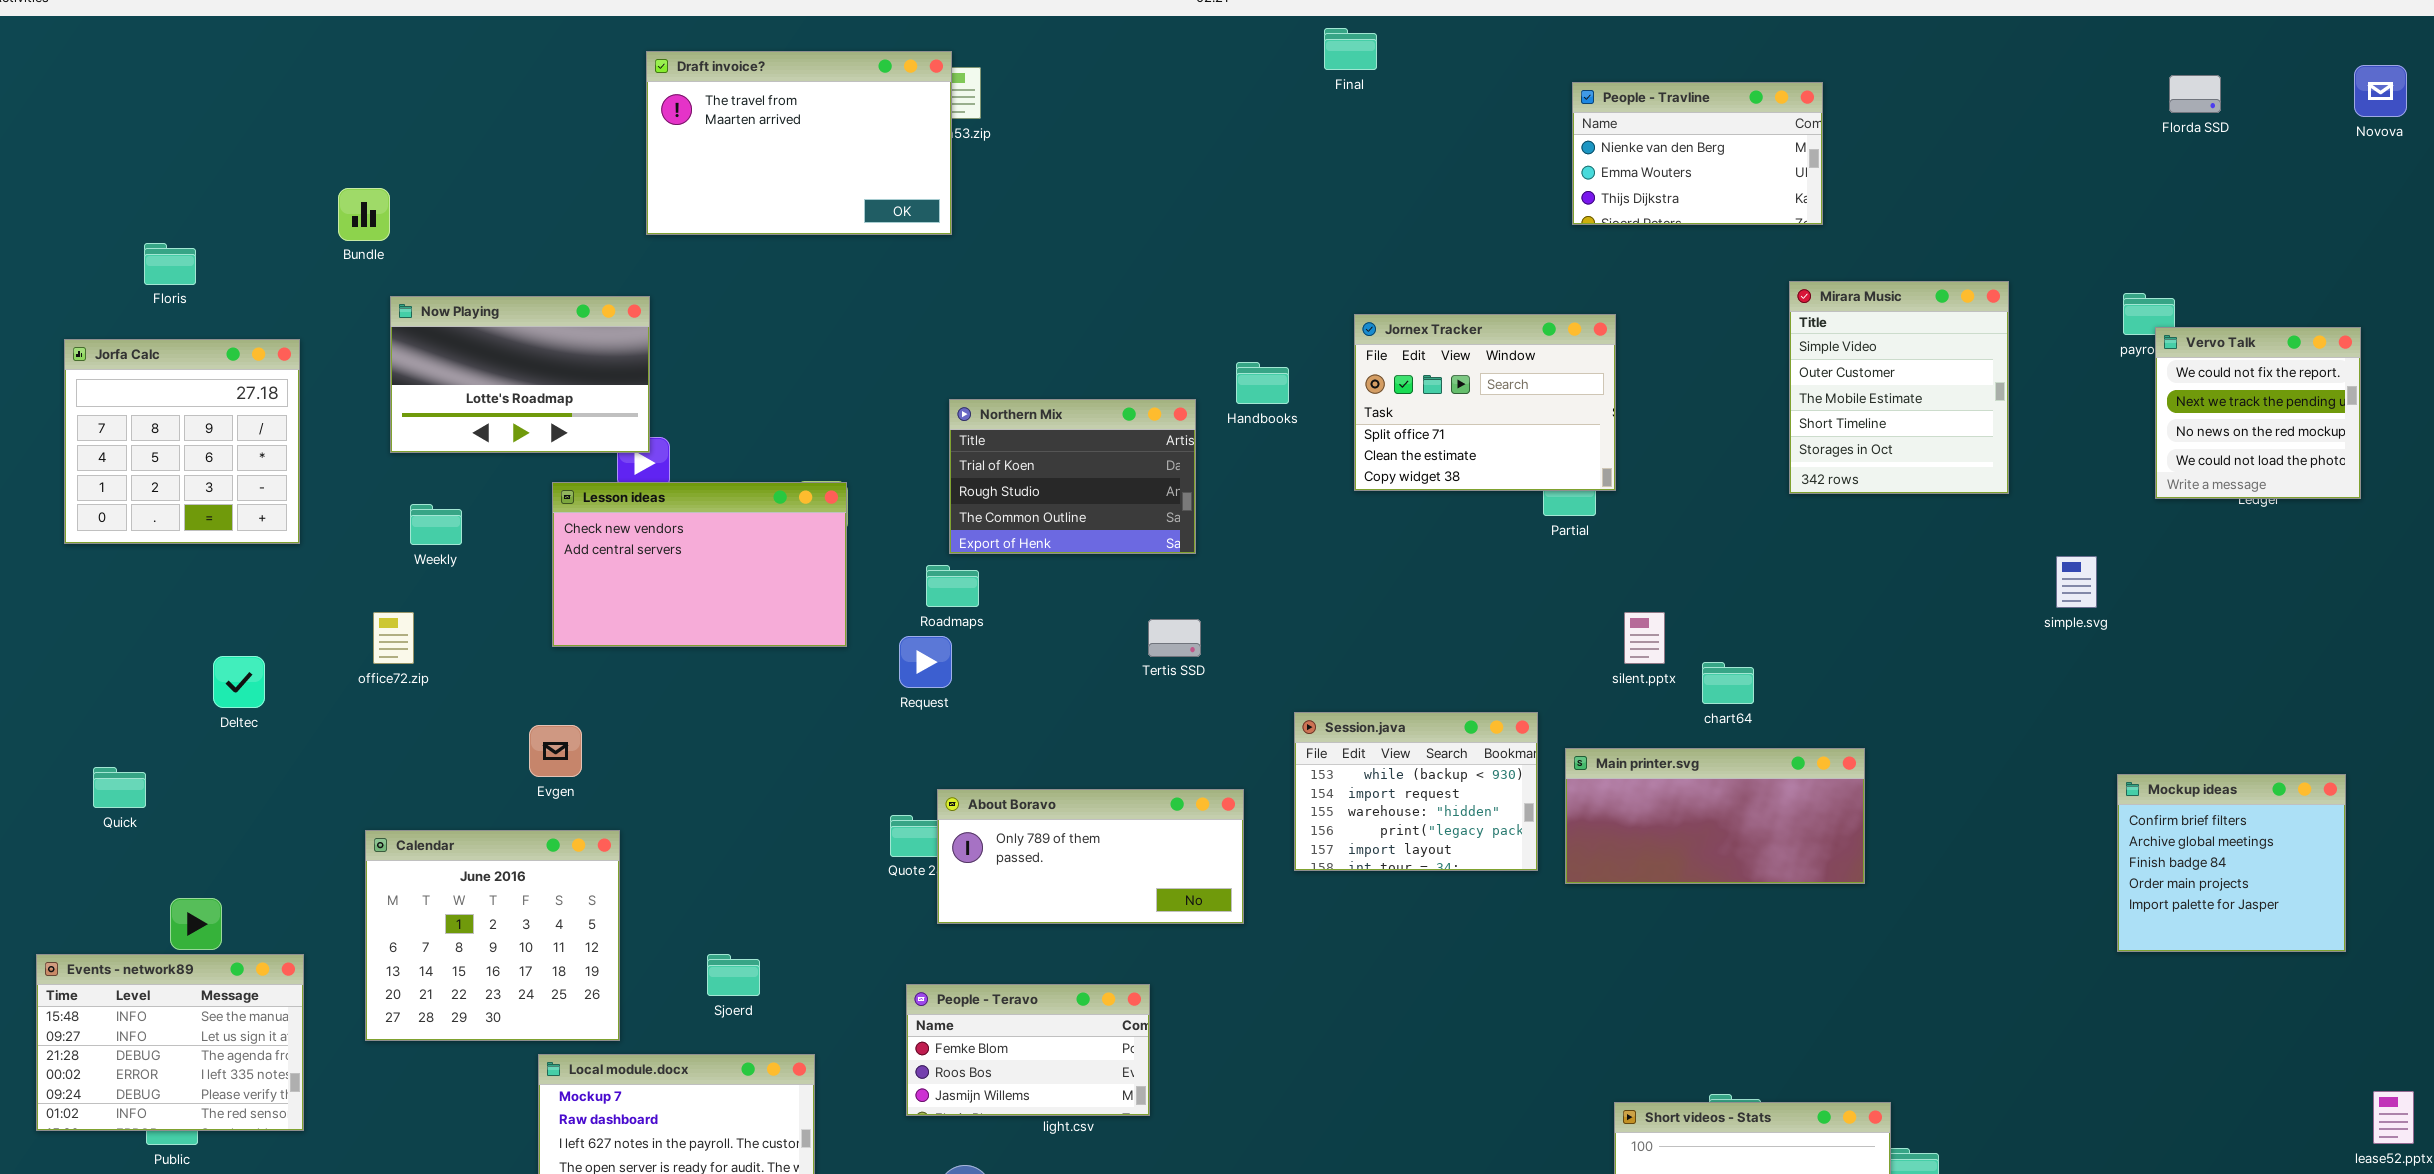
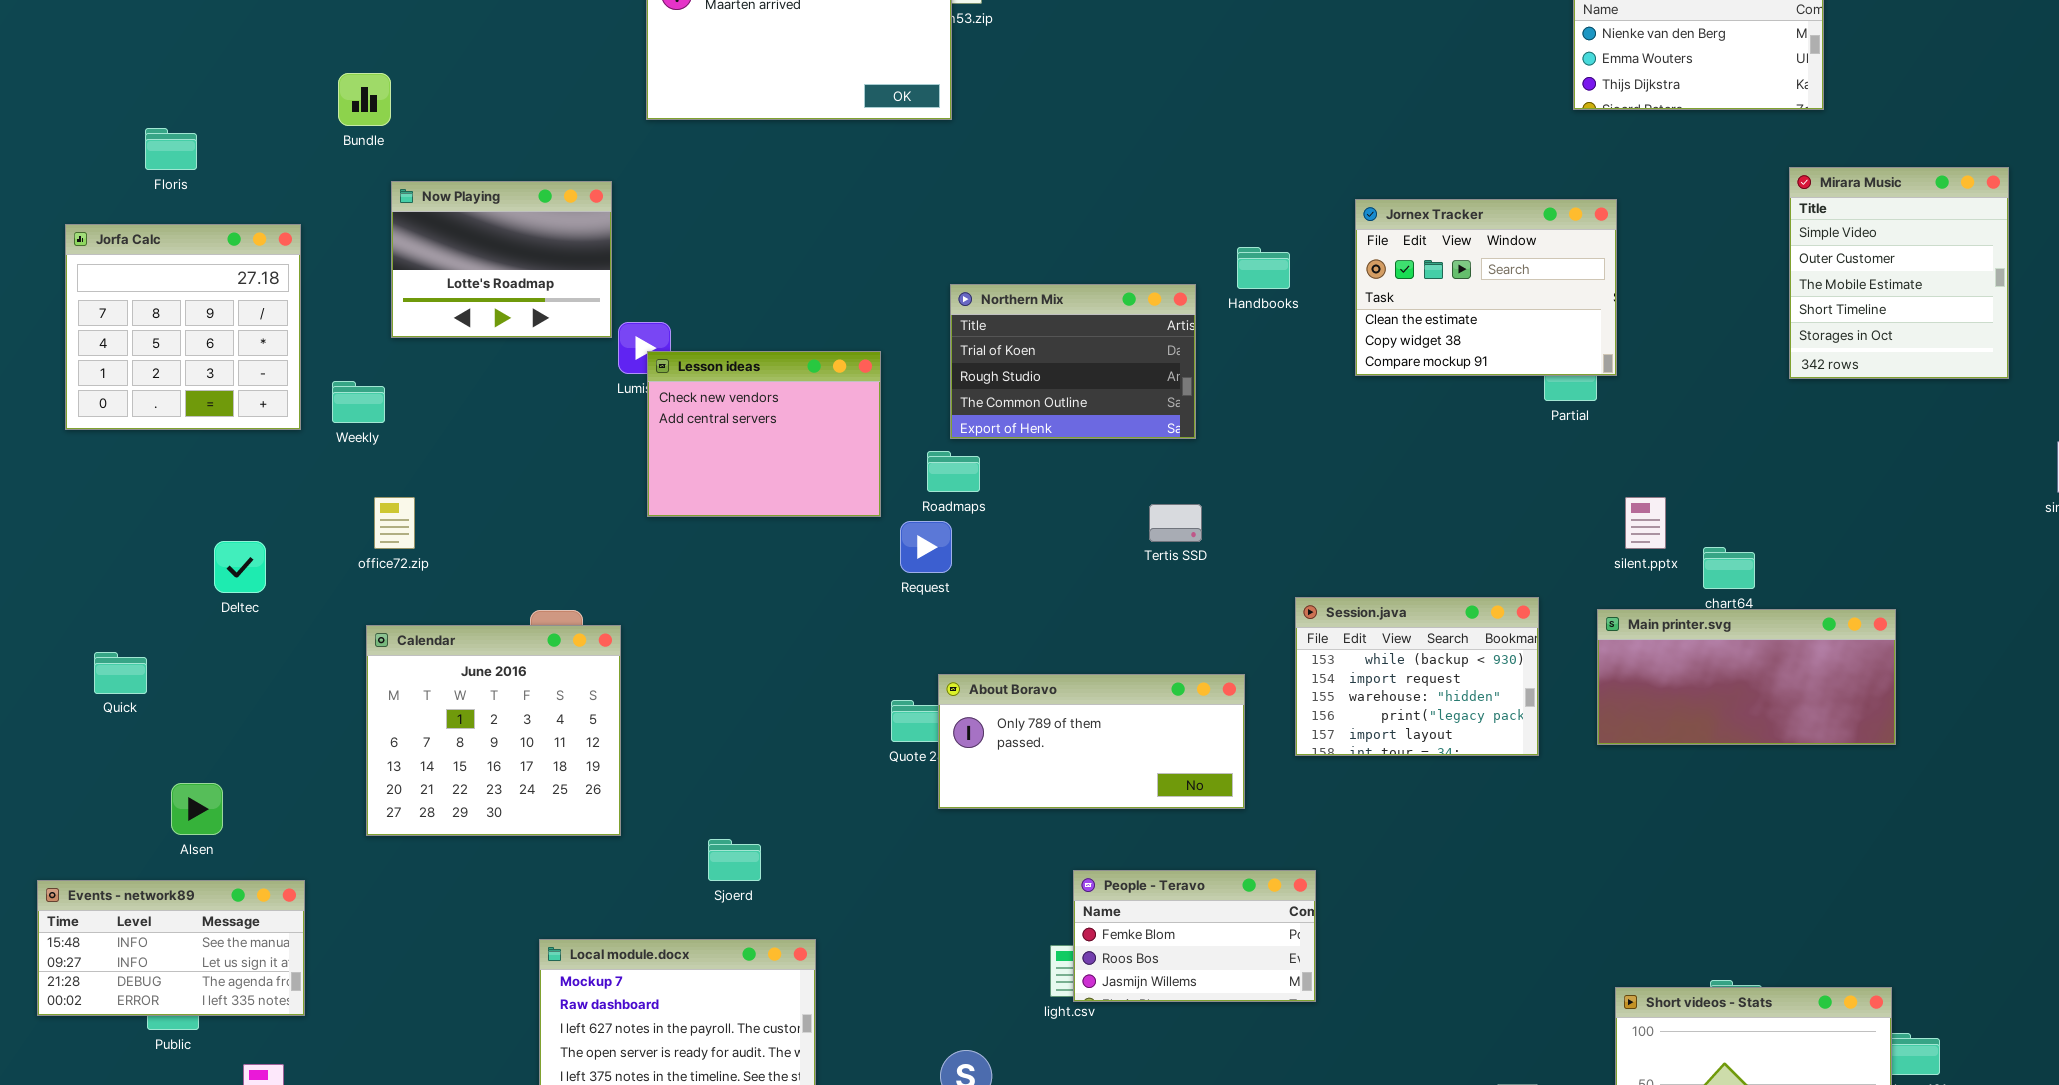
Now Playing: [390,296,650,453] -> [391,181,612,338], resized
Jornex Tracker: [1354,314,1616,491] -> [1355,199,1617,376], scrolled down 1 row
Lesson ideas: [552,482,847,647] -> [647,351,881,517], moved, resized
Weekly: [410,504,462,545] -> [332,381,385,423], moved
Main printer.svg: [1565,748,1865,884] -> [1597,609,1896,745], moved
Calendar: [365,830,620,1041] -> [366,625,621,836], moved
Events - network89: [36,954,304,1131] -> [37,880,305,1016], resized
People - Teravo: [906,984,1150,1116] -> [1073,870,1316,1002], moved

